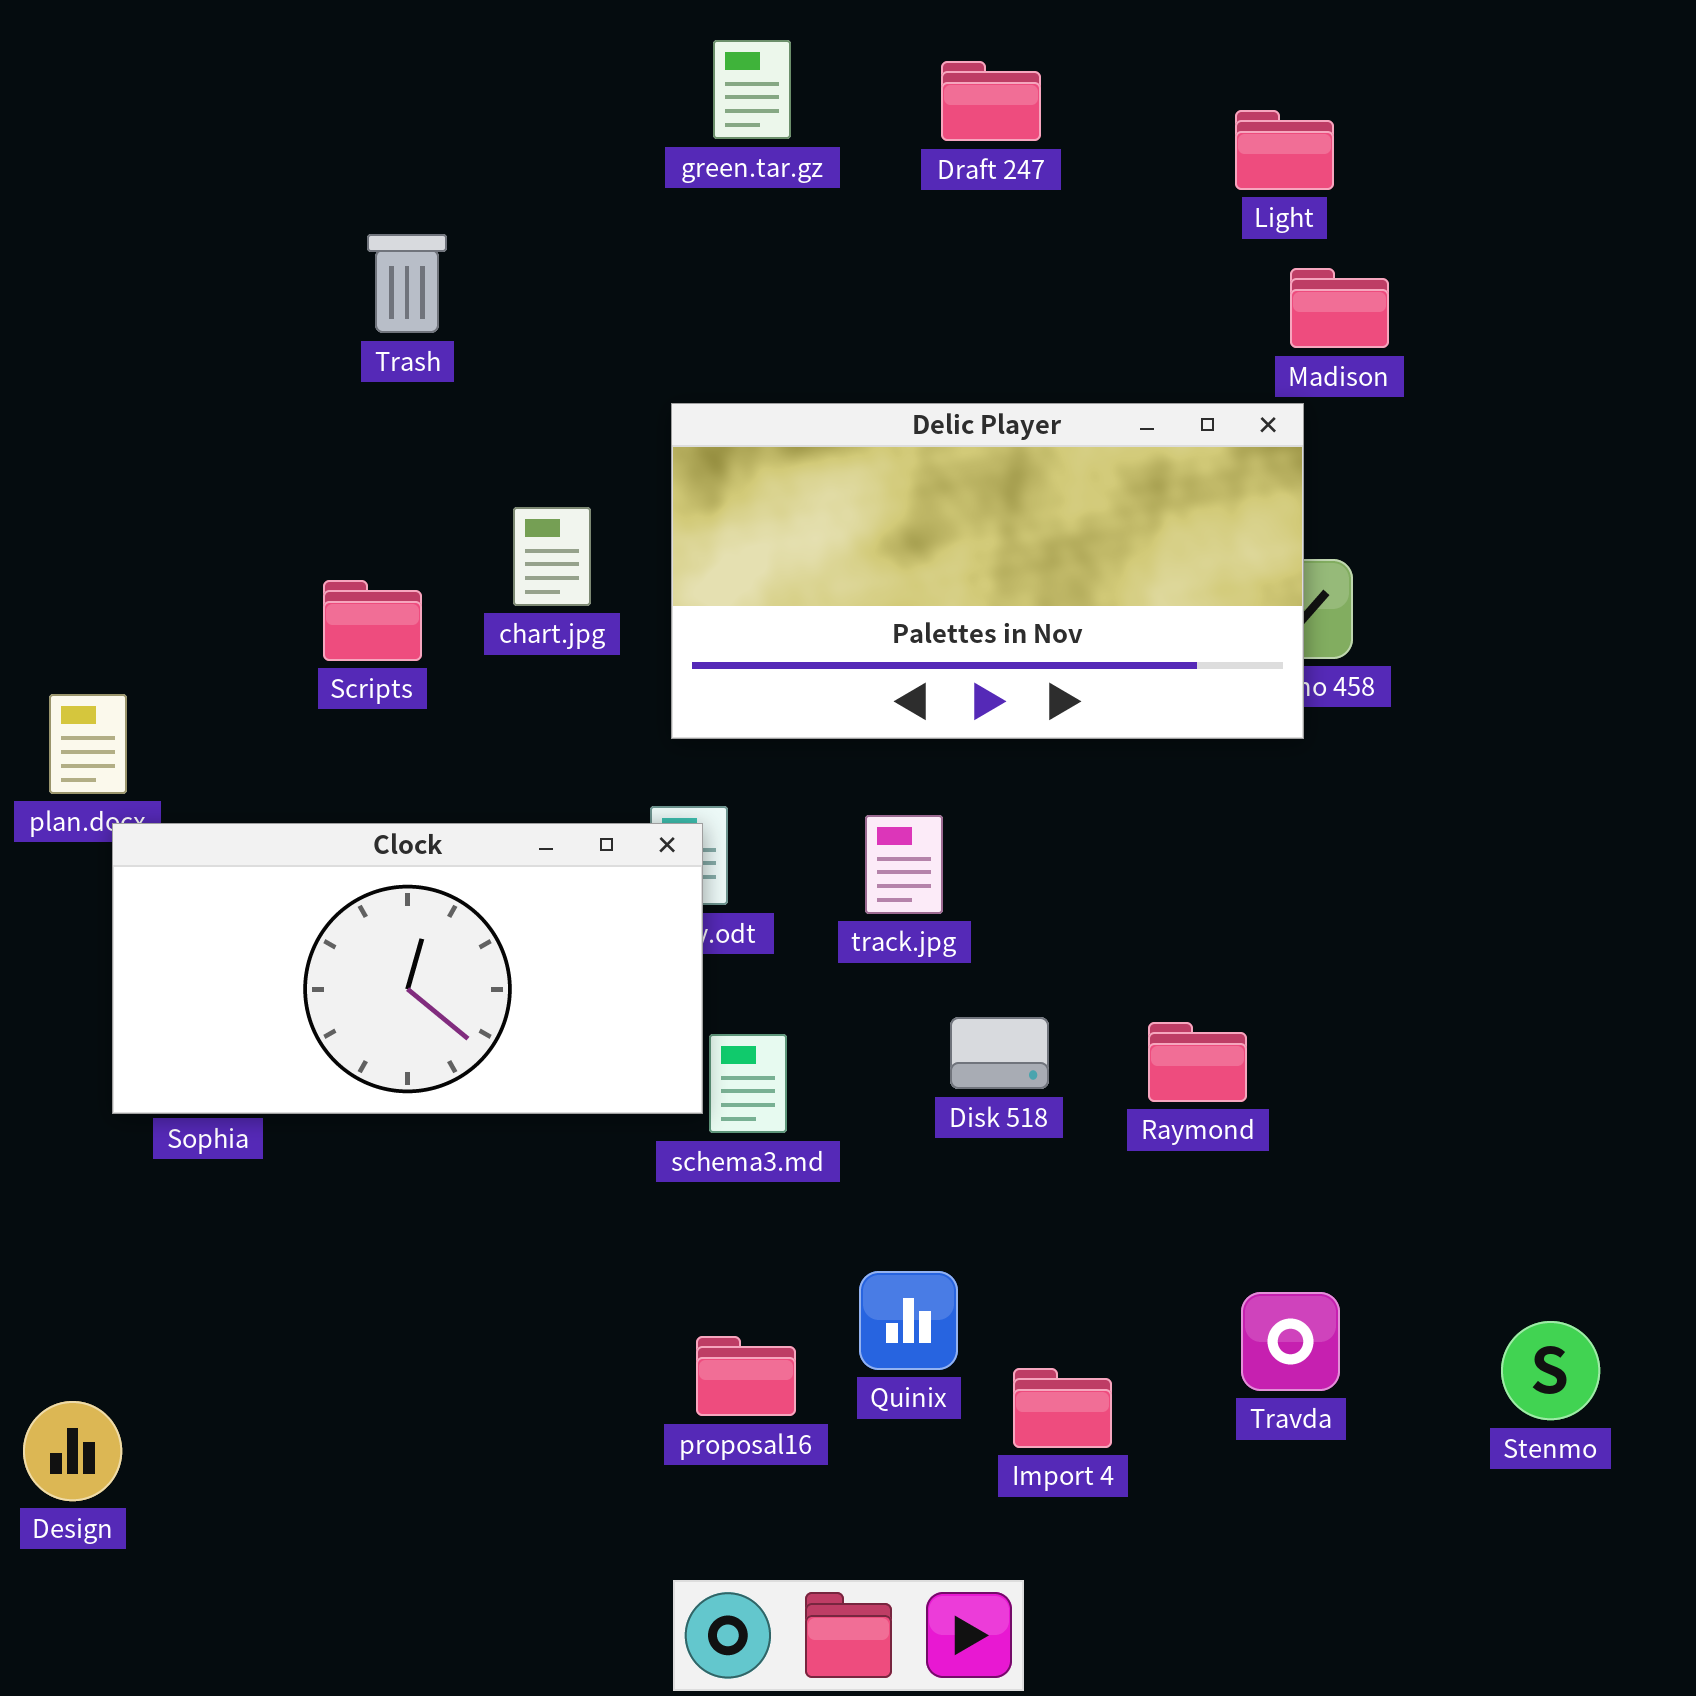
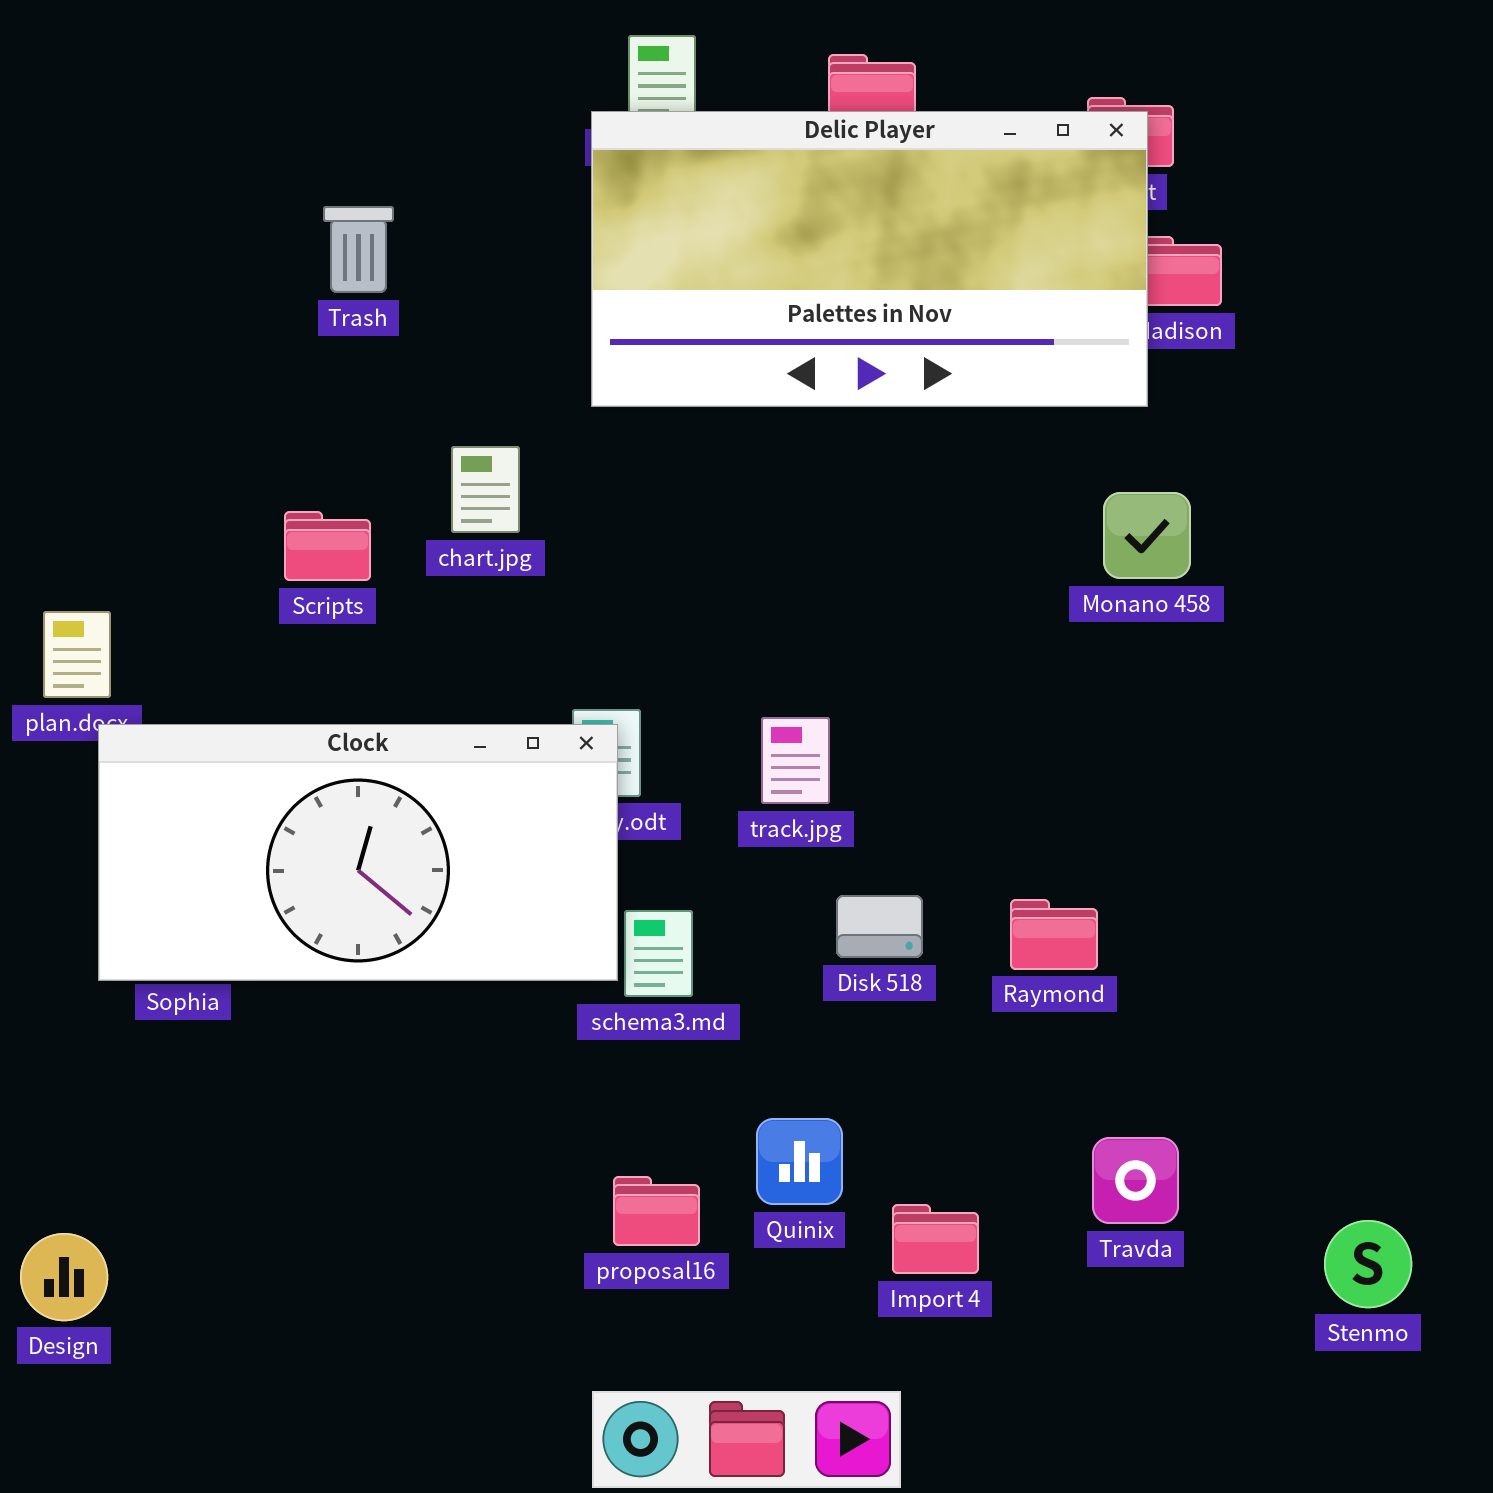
Delic Player: [671,403,1304,739] -> [591,111,1148,407], moved
Stenmo: [1501,1321,1600,1420] -> [1324,1220,1412,1308], moved

